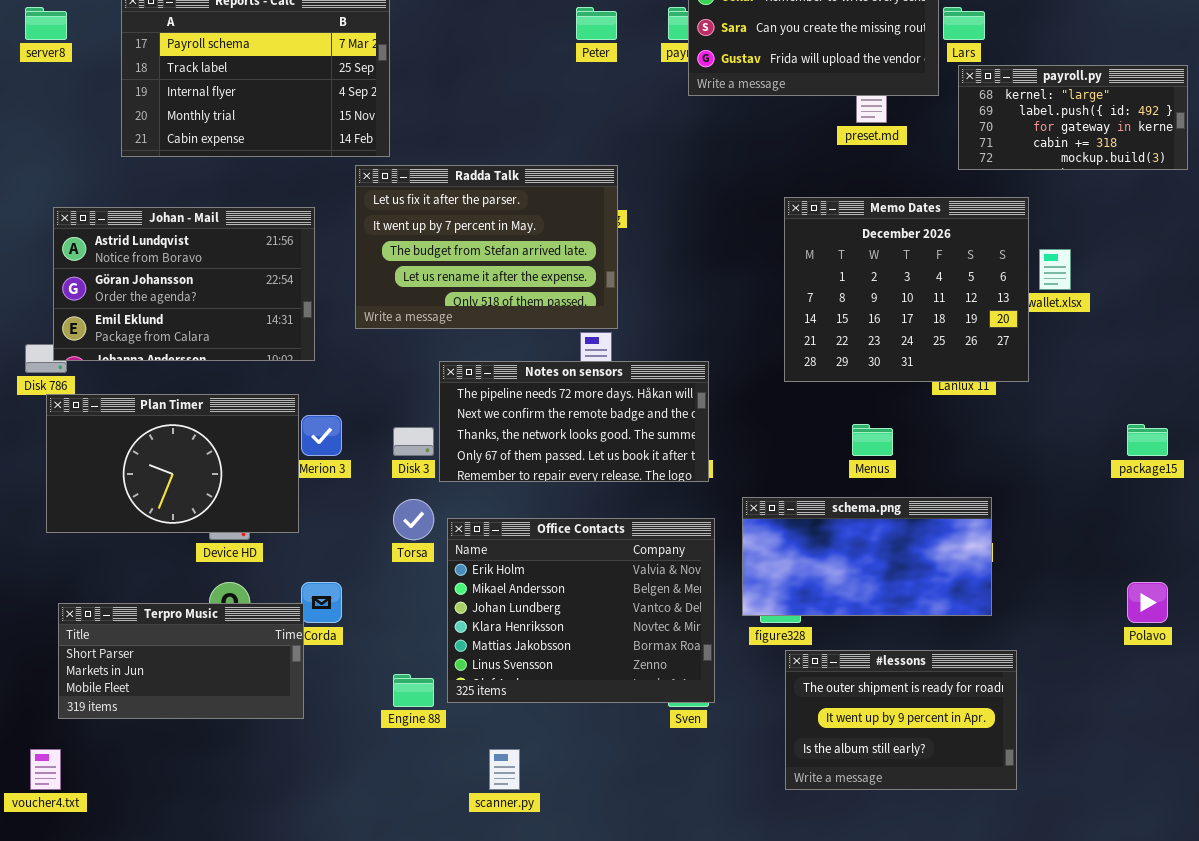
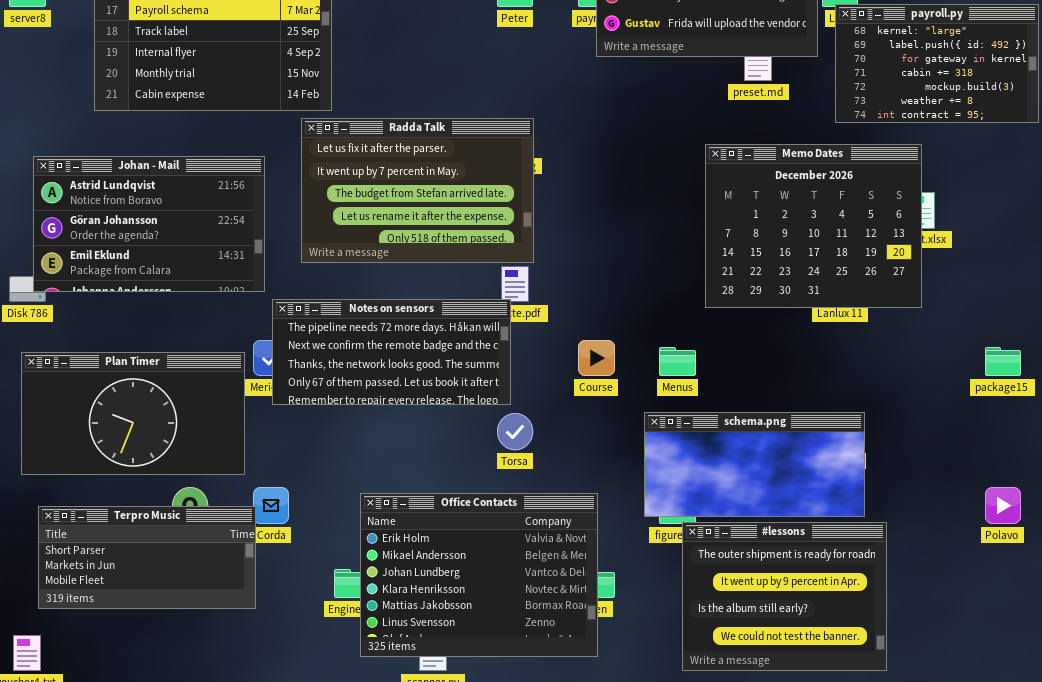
payroll.py: [958,65,1188,170] -> [835,4,1039,123], resized
Memo Dates: [784,197,1029,382] -> [705,144,922,308], moved
Notes on sensors: [439,361,709,482] -> [272,299,511,405], moved
Plan Timer: [46,394,299,533] -> [21,352,245,475], moved
Menus: [852,424,893,456] -> [659,347,696,376], moved
Torsa: [393,499,434,540] -> [497,413,533,450], moved
Office Contacts: [447,518,715,703] -> [360,493,598,657], moved
#lessons: [785,650,1017,790] -> [682,522,887,671], resized

